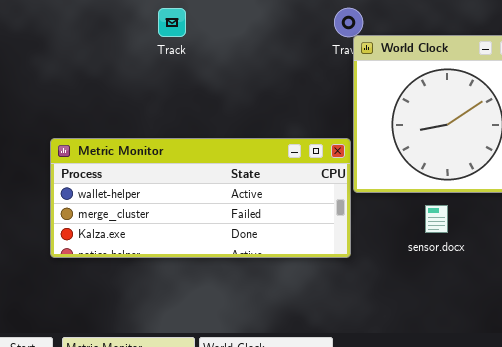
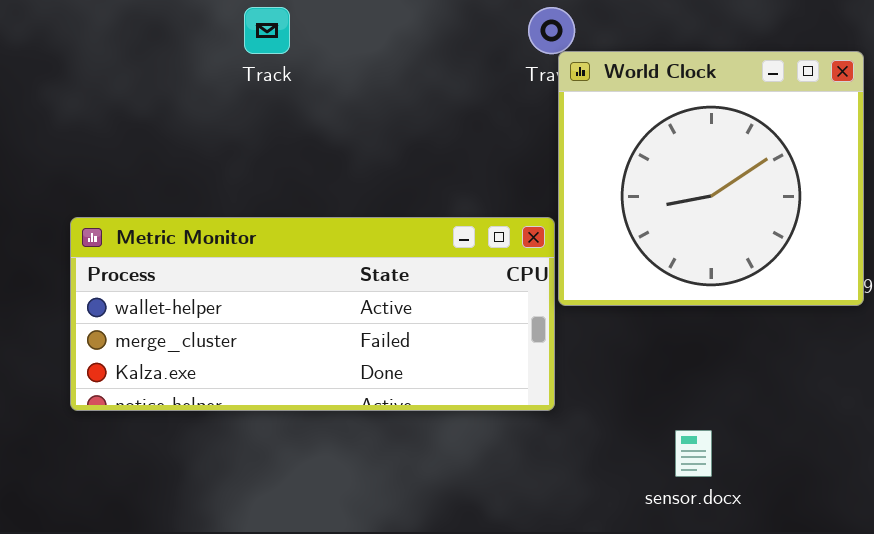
sensor.docx: [425,205,448,233] -> [675,430,712,477], moved

